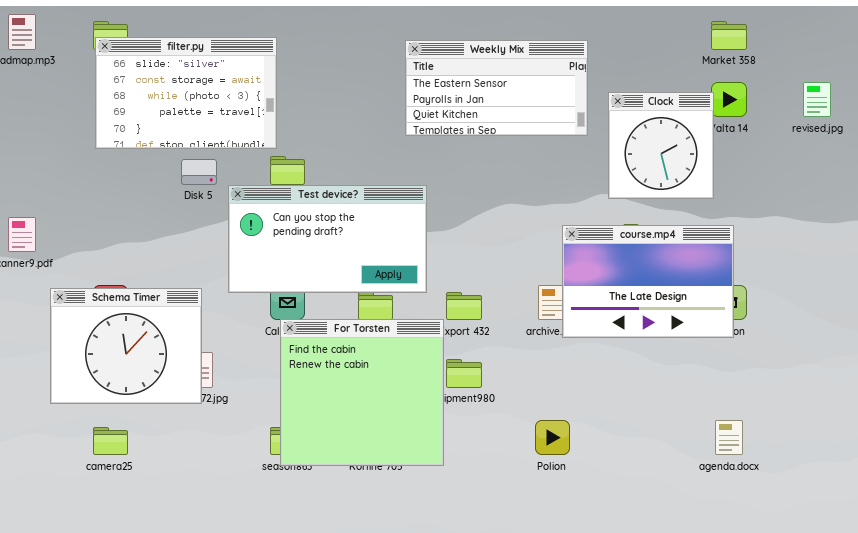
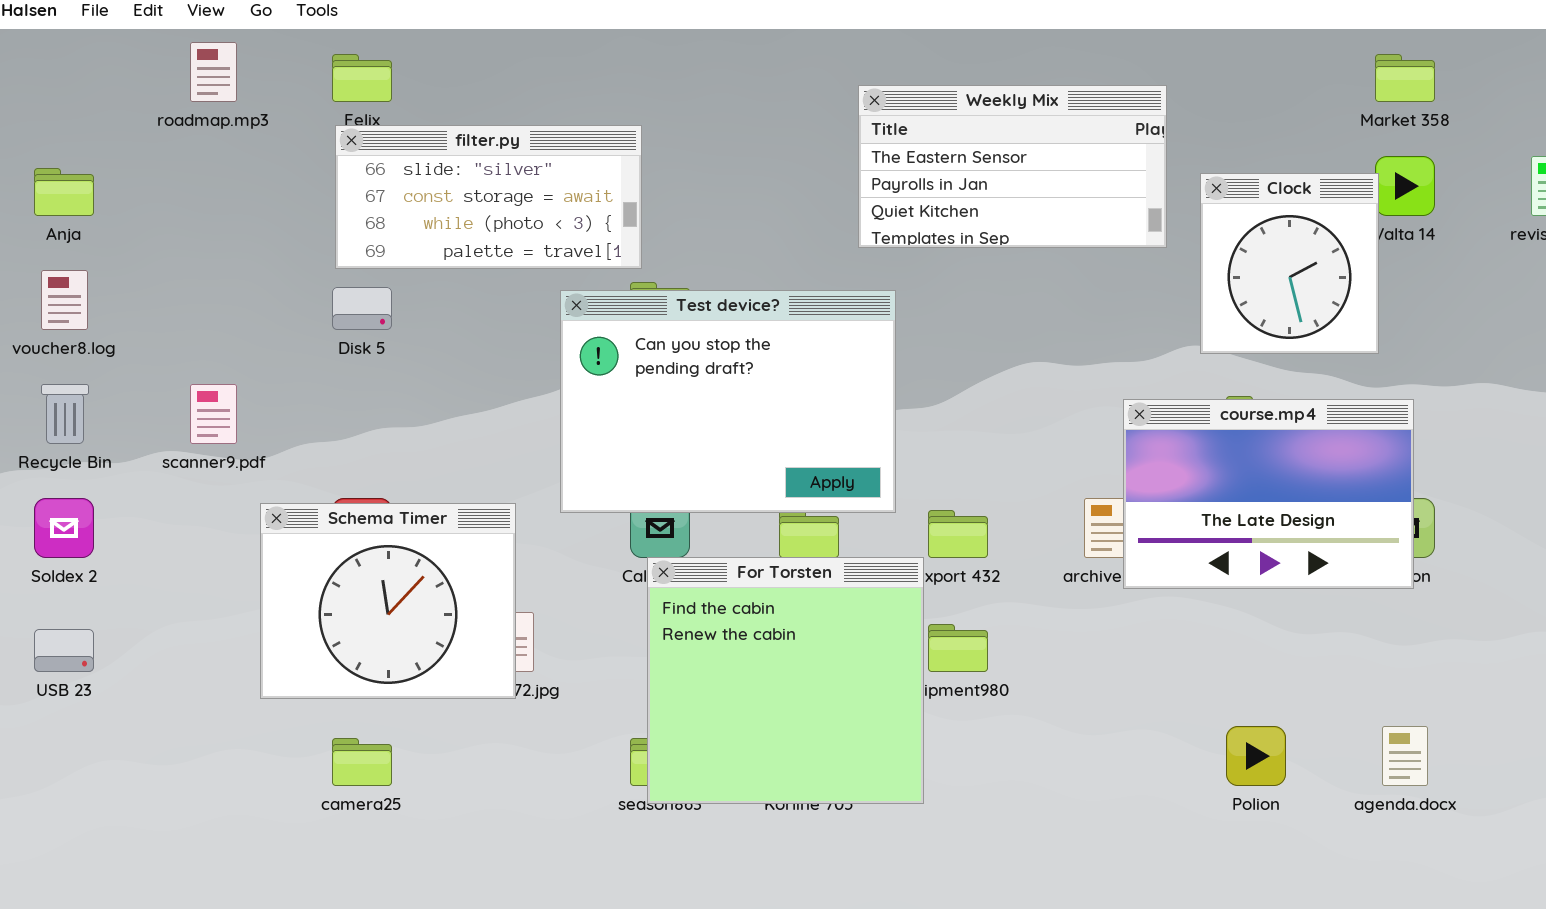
filter.py: [95,37,277,149] -> [335,125,642,269], resized
Disk 5: [181,159,217,185] -> [332,287,392,330], moved
Test device?: [228,185,427,293] -> [560,290,896,513], resized
Polion: [535,420,570,455] -> [1226,726,1286,786], moved

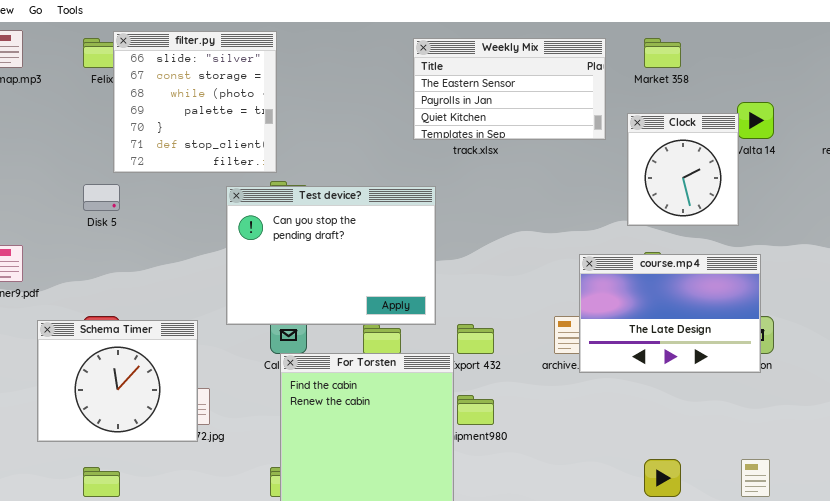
Market 358: [1375,54,1435,102] -> [644,38,681,68], moved
Weekly Mix: [858,85,1167,248] -> [413,38,606,140], moved
filter.py: [335,125,642,269] -> [113,31,277,173], resized

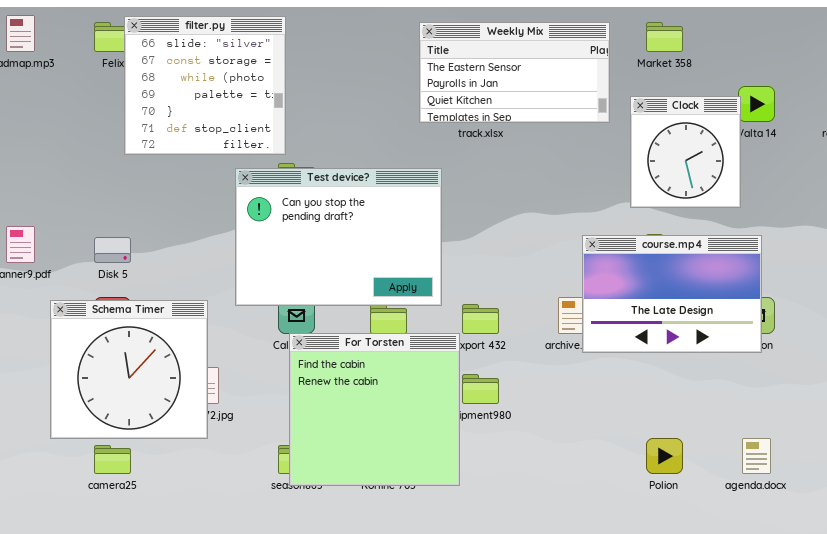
Disk 5: [83,184,120,211] -> [94,237,131,263], moved
Schema Timer: [37,320,198,442] -> [50,300,208,439], resized

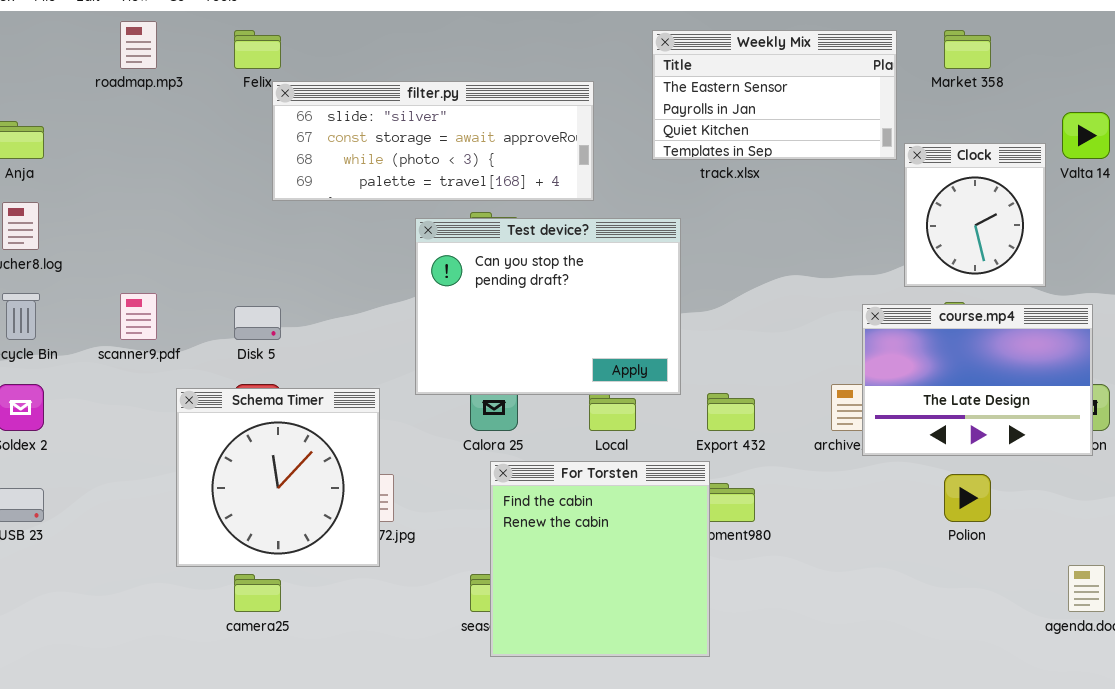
filter.py: [124,16,286,155] -> [272,81,594,201], resized
Clock: [630,96,741,208] -> [904,143,1046,287], moved
For Torsten: [289,333,460,486] -> [490,461,710,657], moved
Polion: [646,438,683,474] -> [944,474,991,522], moved

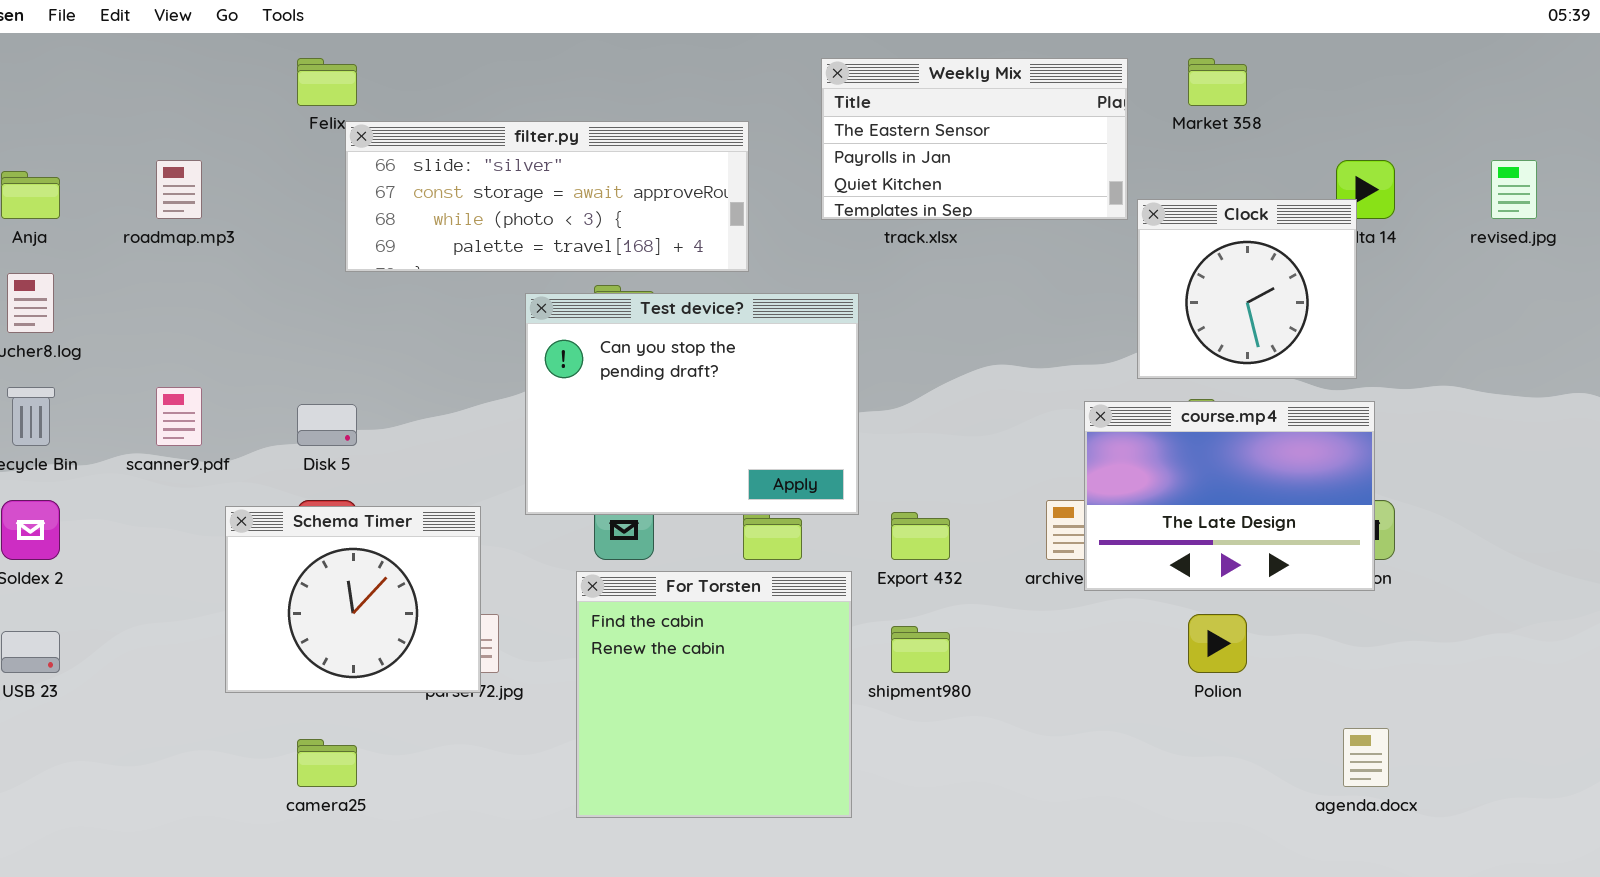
roadmap.mp3: [120,21,157,69] -> [156,160,202,219], moved
Clock: [904,143,1046,287] -> [1137,199,1357,379], resized
Schema Timer: [176,388,380,567] -> [225,506,481,693], resized
For Torsten: [490,461,710,657] -> [576,571,852,818], moved

